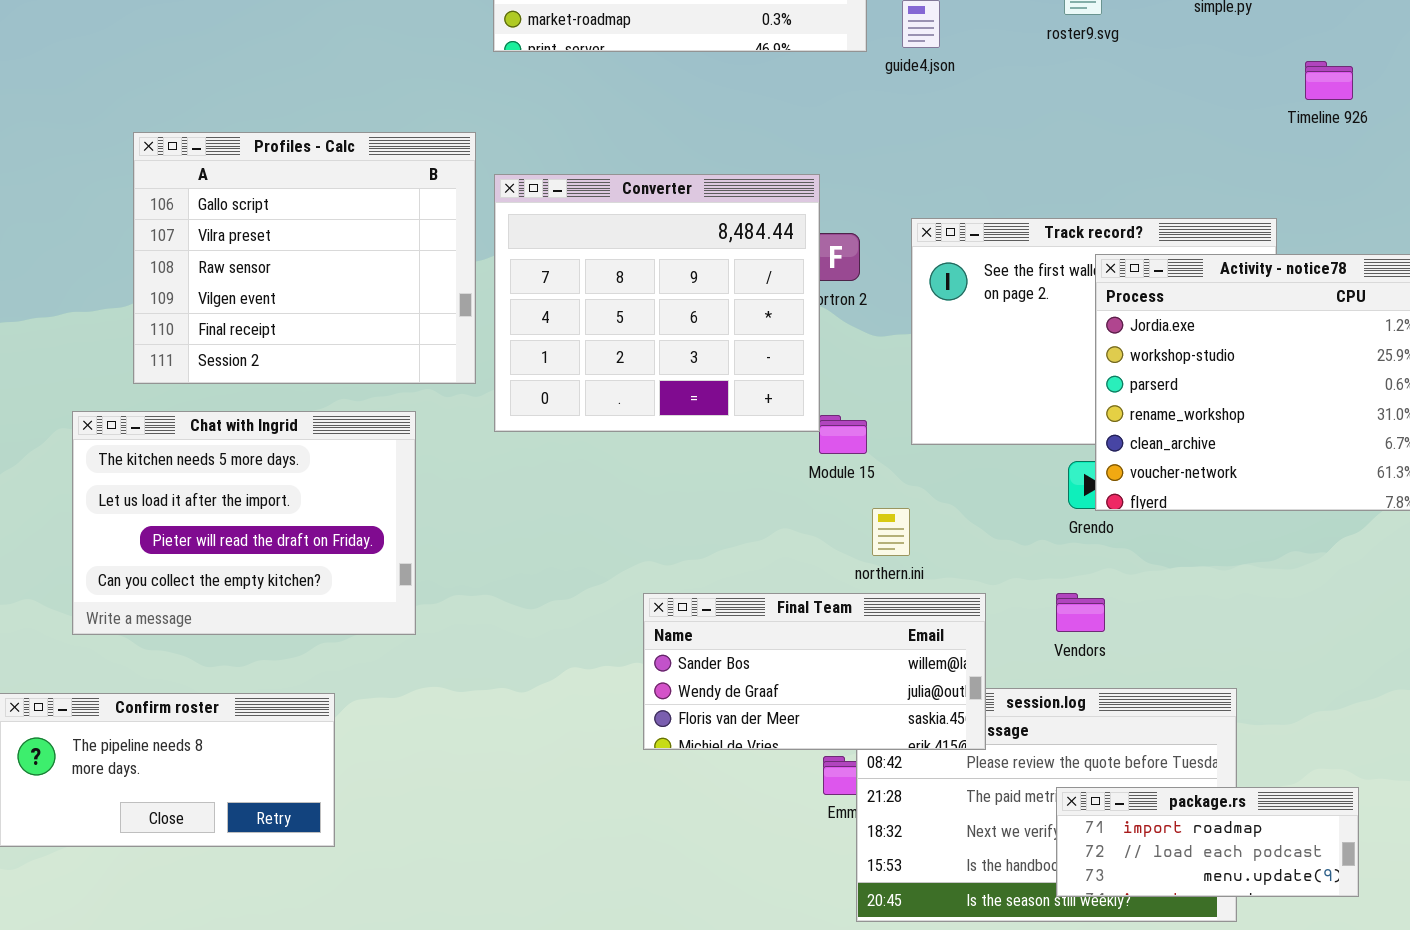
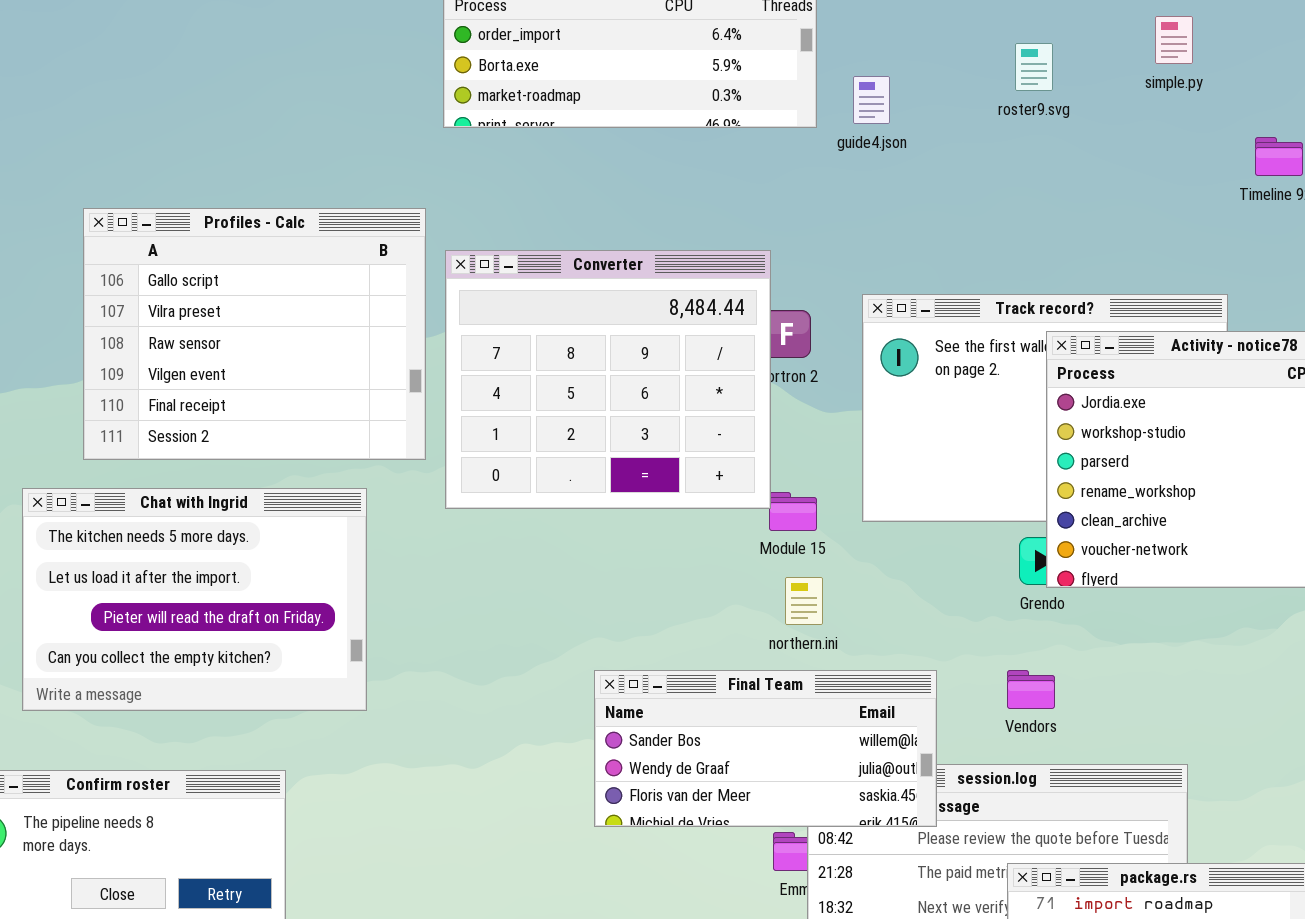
northern.ini: [872,508,910,556] -> [785,577,823,625], moved

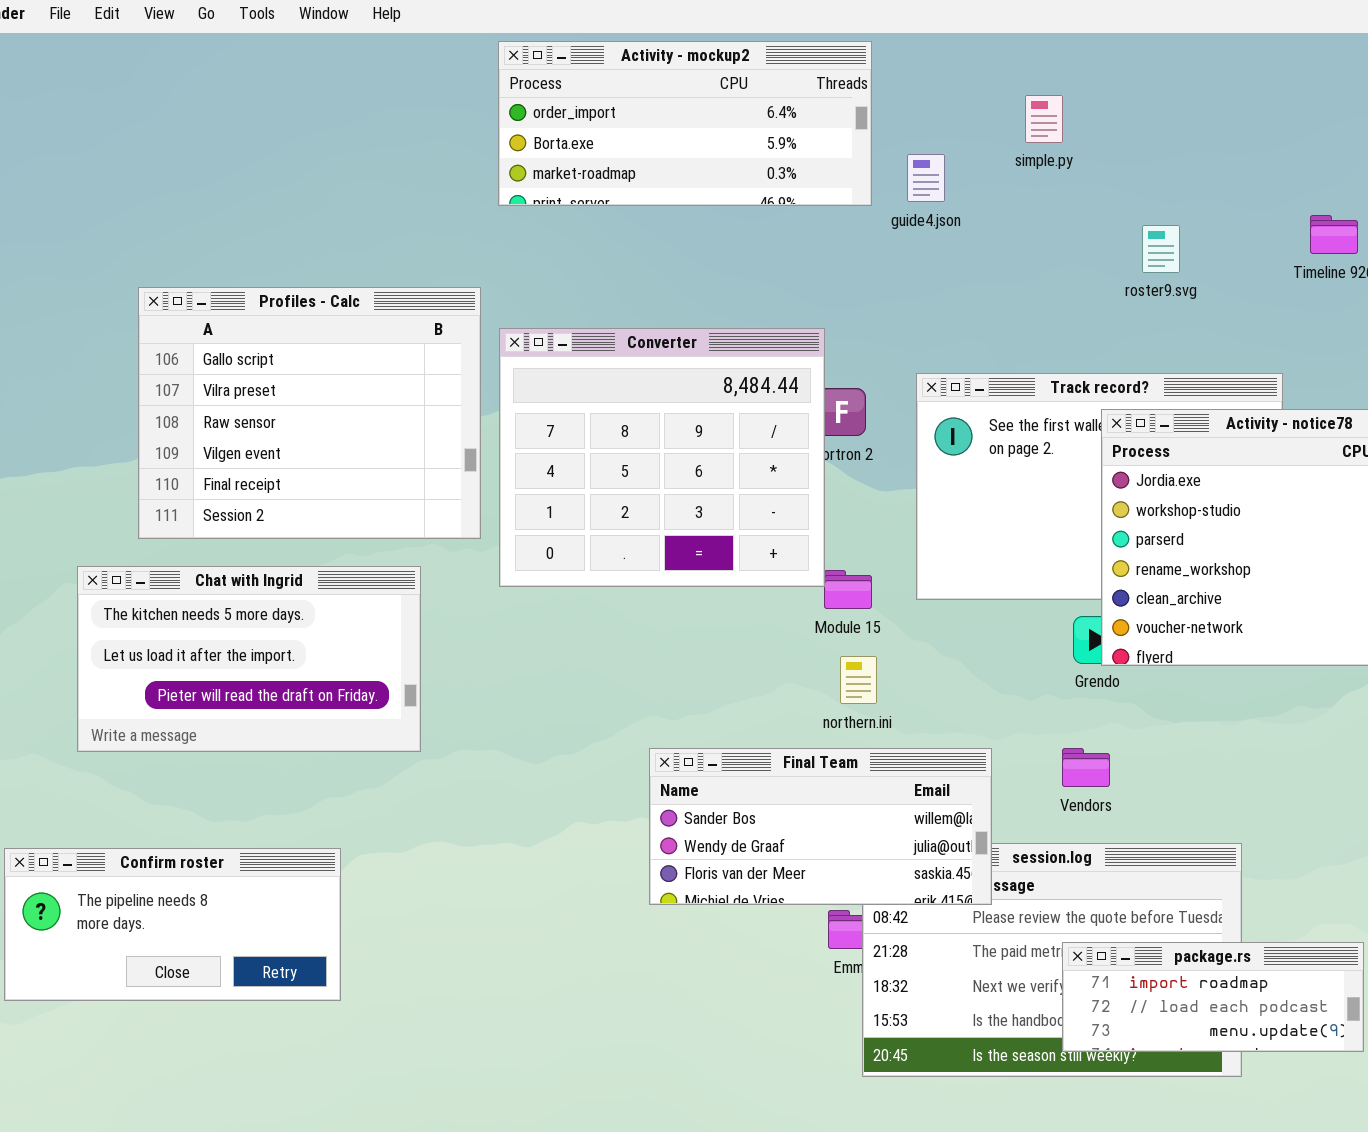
simple.py: [1155,16,1193,64] -> [1025,95,1063,143], moved
roster9.svg: [1015,43,1053,91] -> [1142,225,1180,273], moved
Chat with Ingrid: [22,488,367,711] -> [77,566,421,752], resized

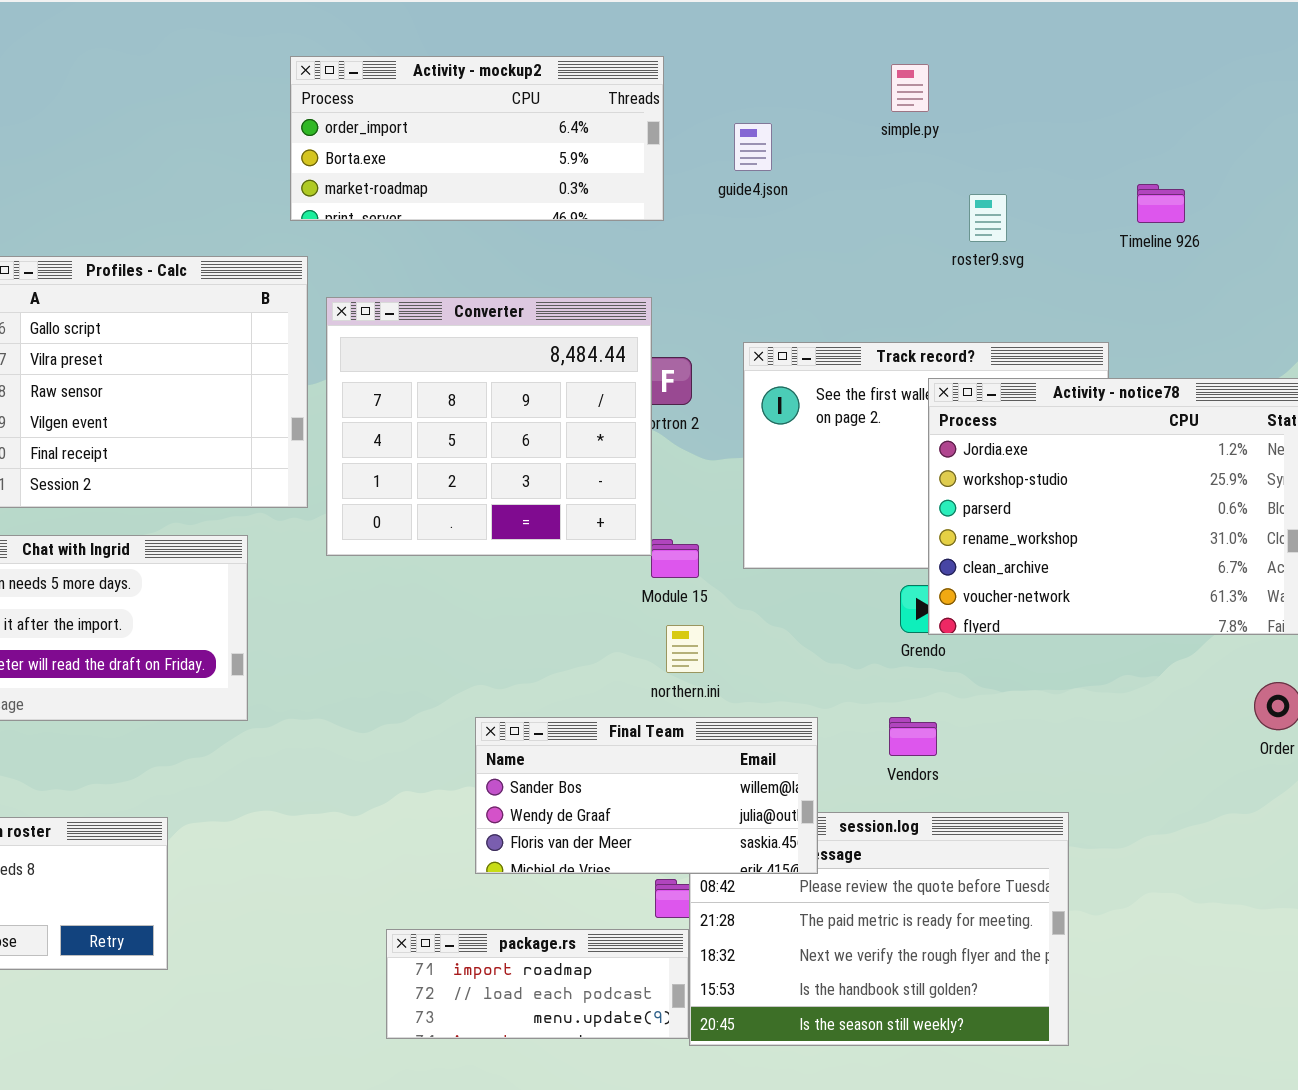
Activity - mockup2: [498,41,872,206] -> [290,56,664,221], moved
simple.py: [1025,95,1063,143] -> [891,64,929,112], moved
package.rs: [1062,942,1364,1052] -> [386,929,689,1039], moved

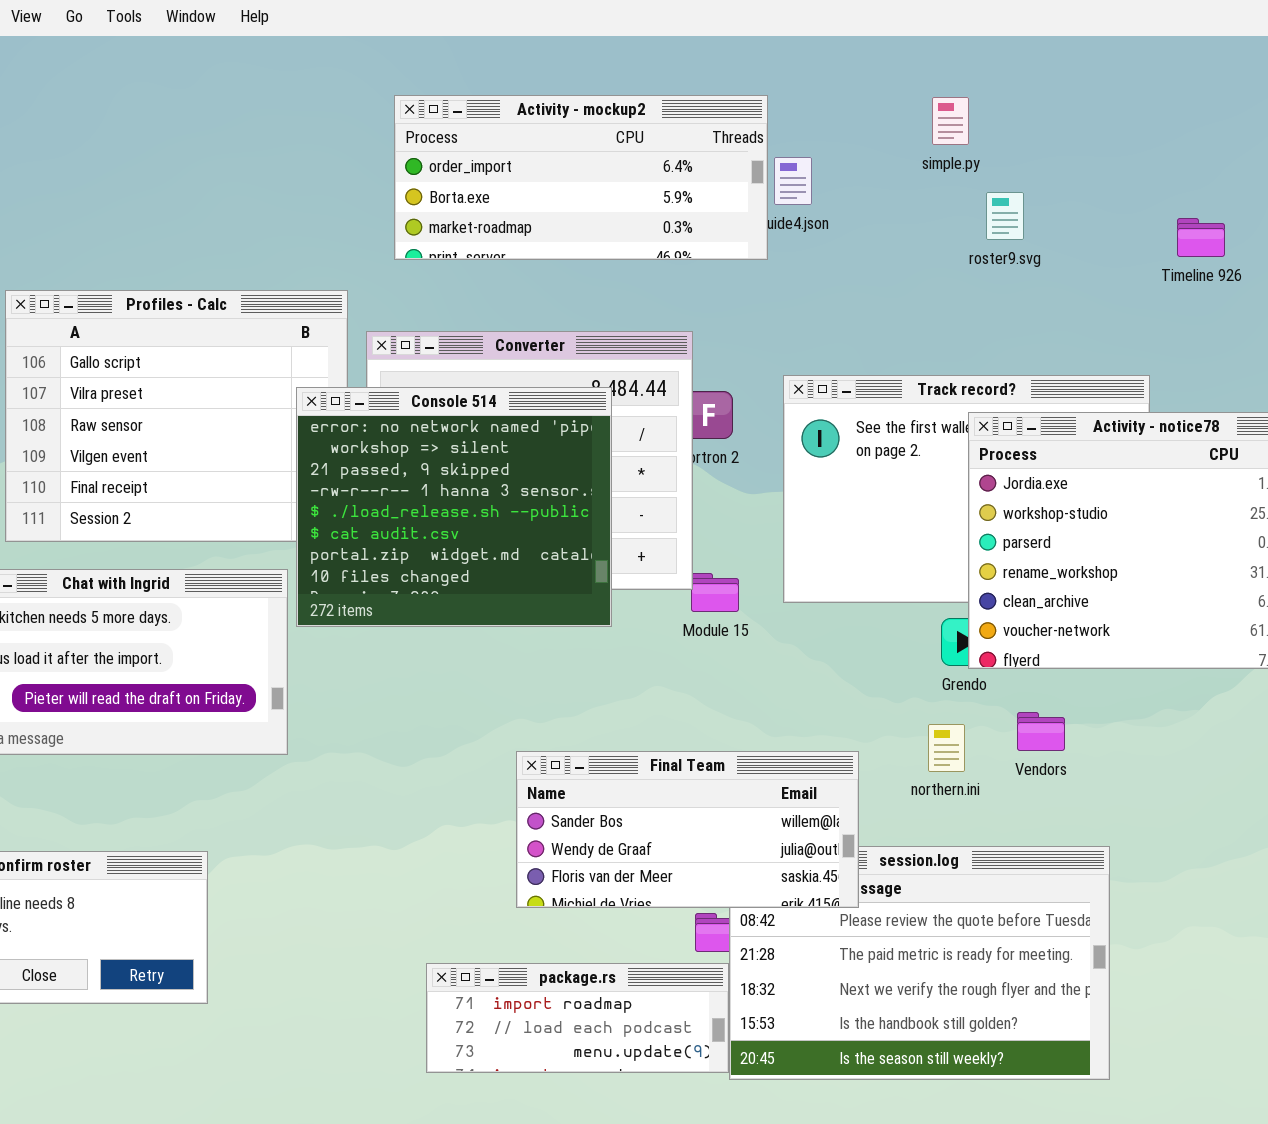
Activity - mockup2: [290,56,664,221] -> [394,95,768,260], moved
roster9.svg: [969,194,1007,242] -> [986,192,1024,240], moved
Console 514: none -> [296,387,612,627], opened
northern.ini: [666,625,704,673] -> [928,724,965,772], moved
Vendors: [889,717,937,756] -> [1017,712,1065,751], moved

